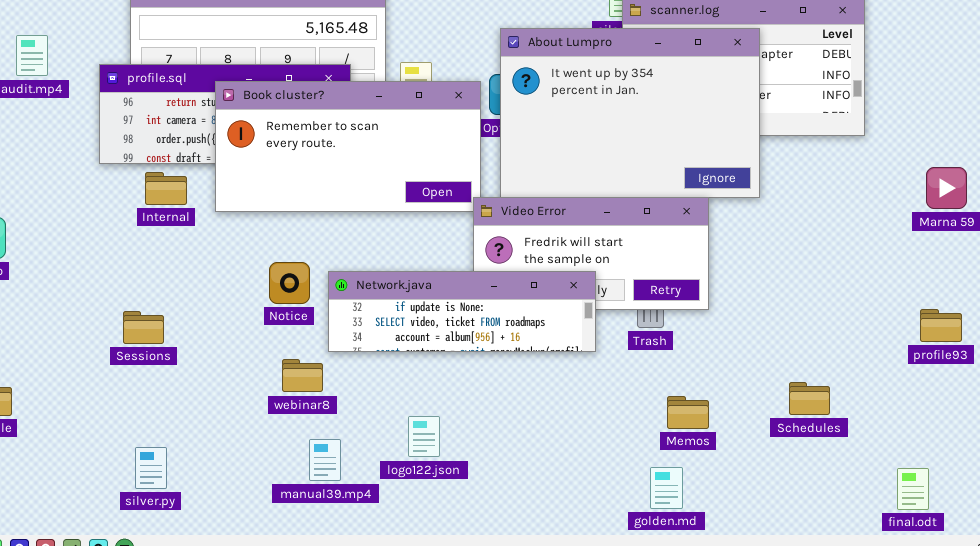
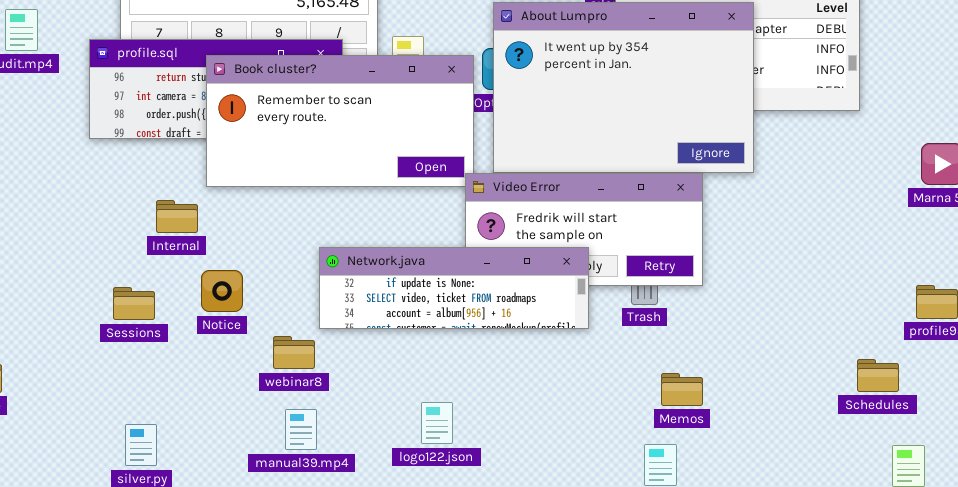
Internal: [145,172,187,205] -> [156,200,198,233], moved
Notice: [269,262,310,304] -> [201,270,243,312], moved
Schedules: [789,382,830,415] -> [857,359,899,392], moved
logo122.json: [408,416,440,457] -> [421,402,453,444], moved
manual39.mp4: [309,439,341,481] -> [285,409,317,450], moved

